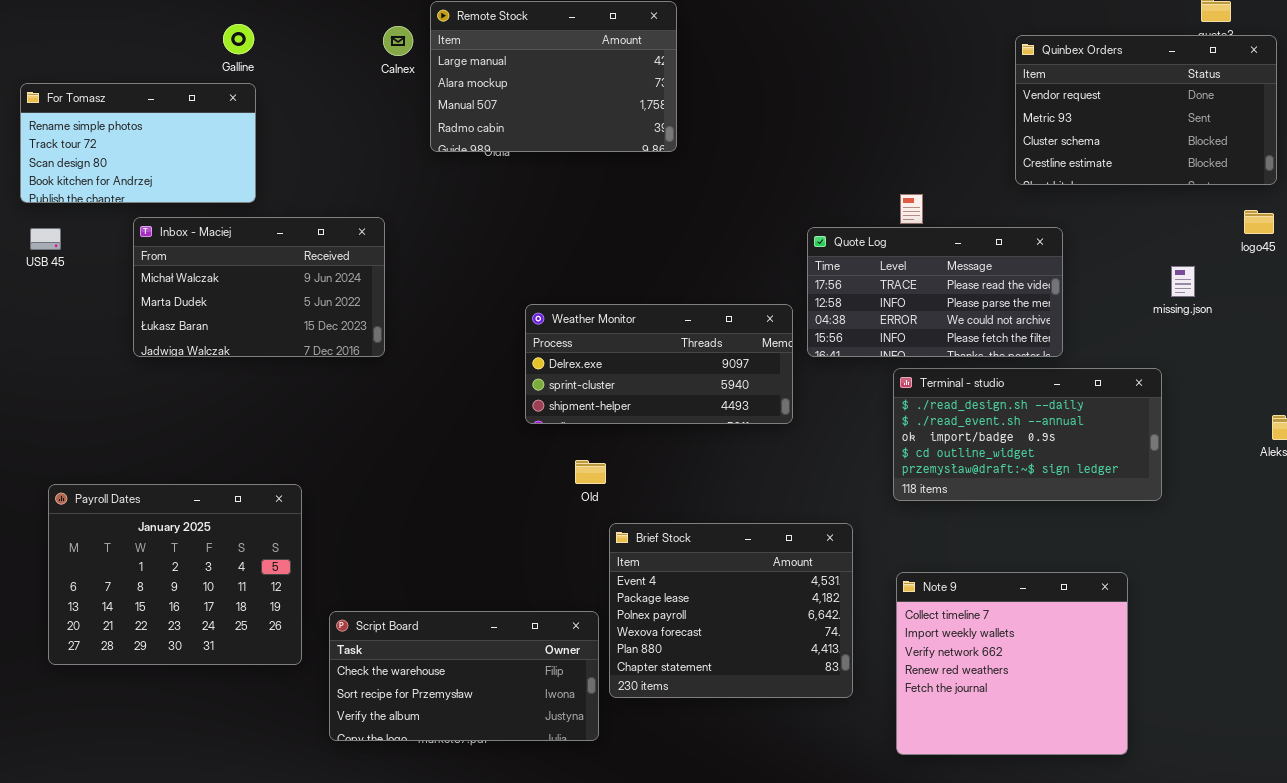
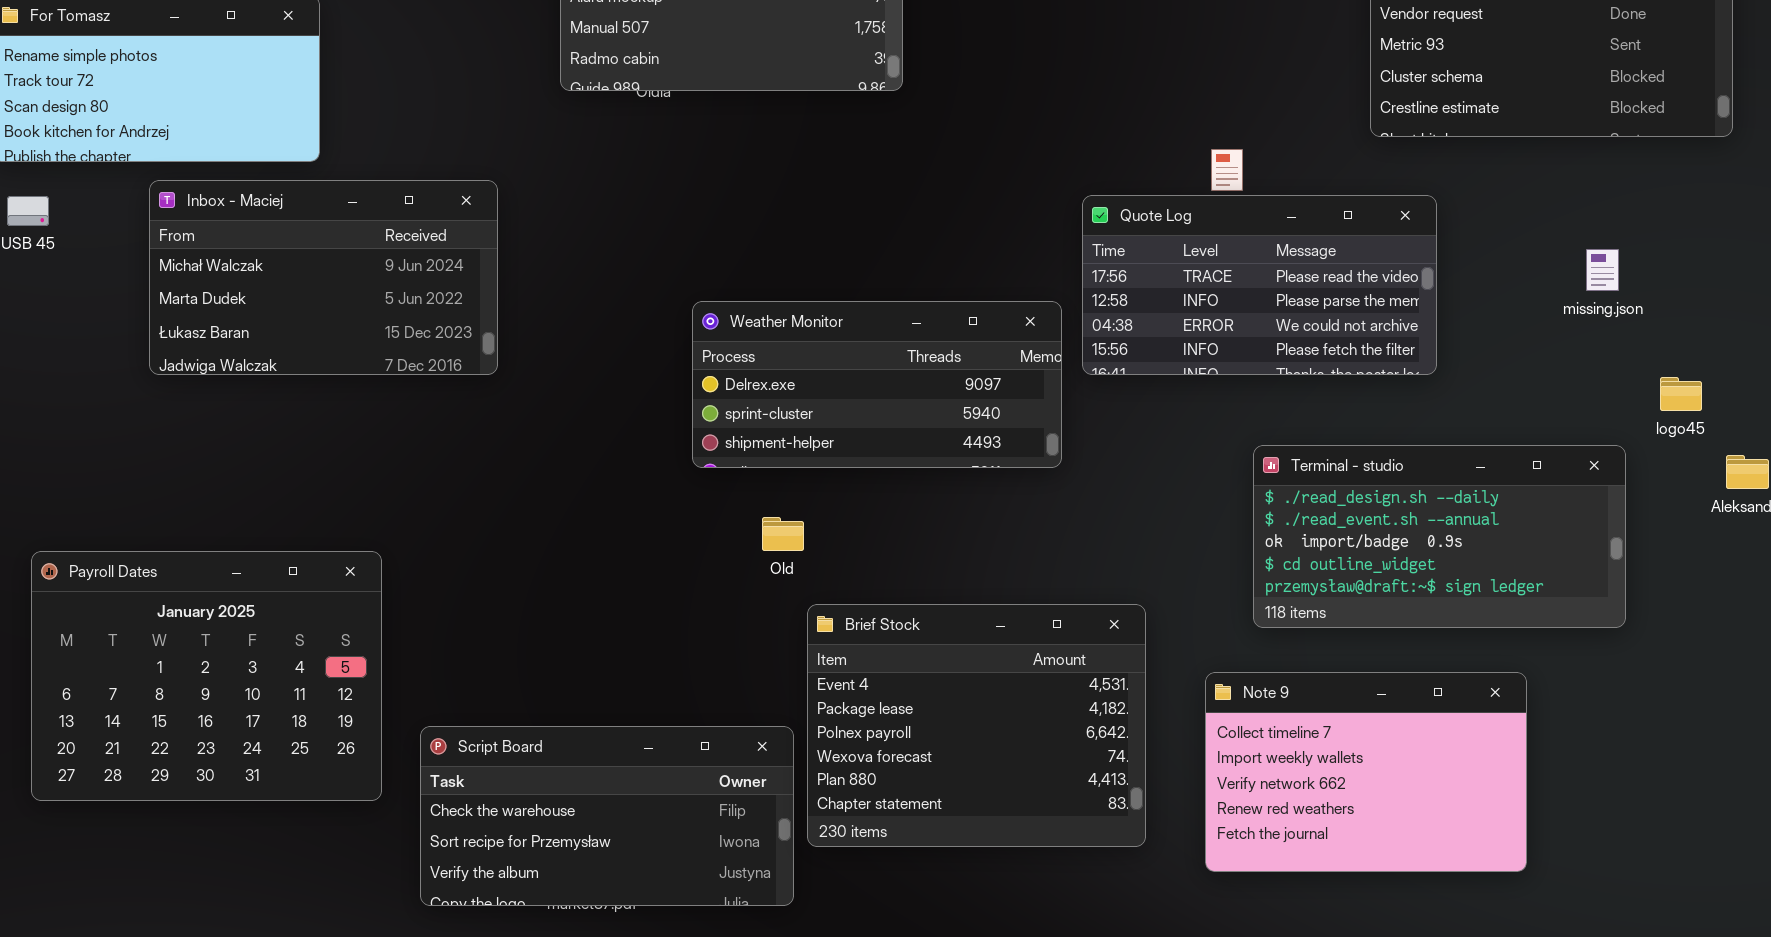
logo45: [1244,210,1274,234] -> [1660,377,1702,411], moved
Terminal - studio: [893,368,1162,501] -> [1253,445,1626,628], moved
Note 9: [896,572,1128,755] -> [1205,672,1527,872], resized

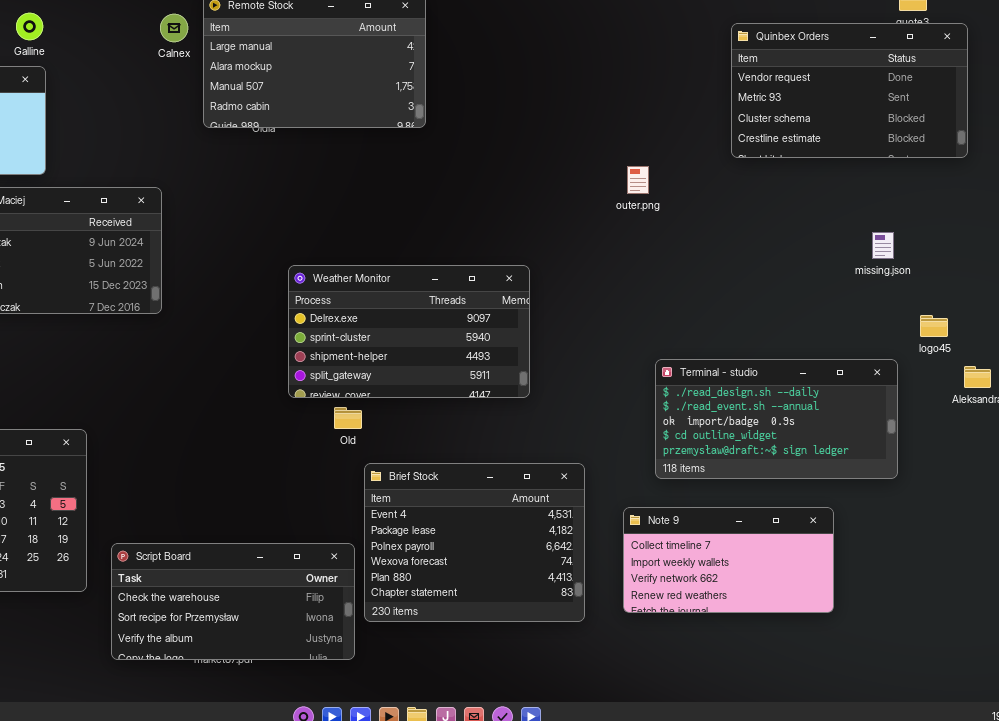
Quote Log: [1082,195,1437,375] -> none, closed
Weather Monitor: [692,301,1062,468] -> [288,265,530,398], resized
Note 9: [1205,672,1527,872] -> [623,507,834,613], resized

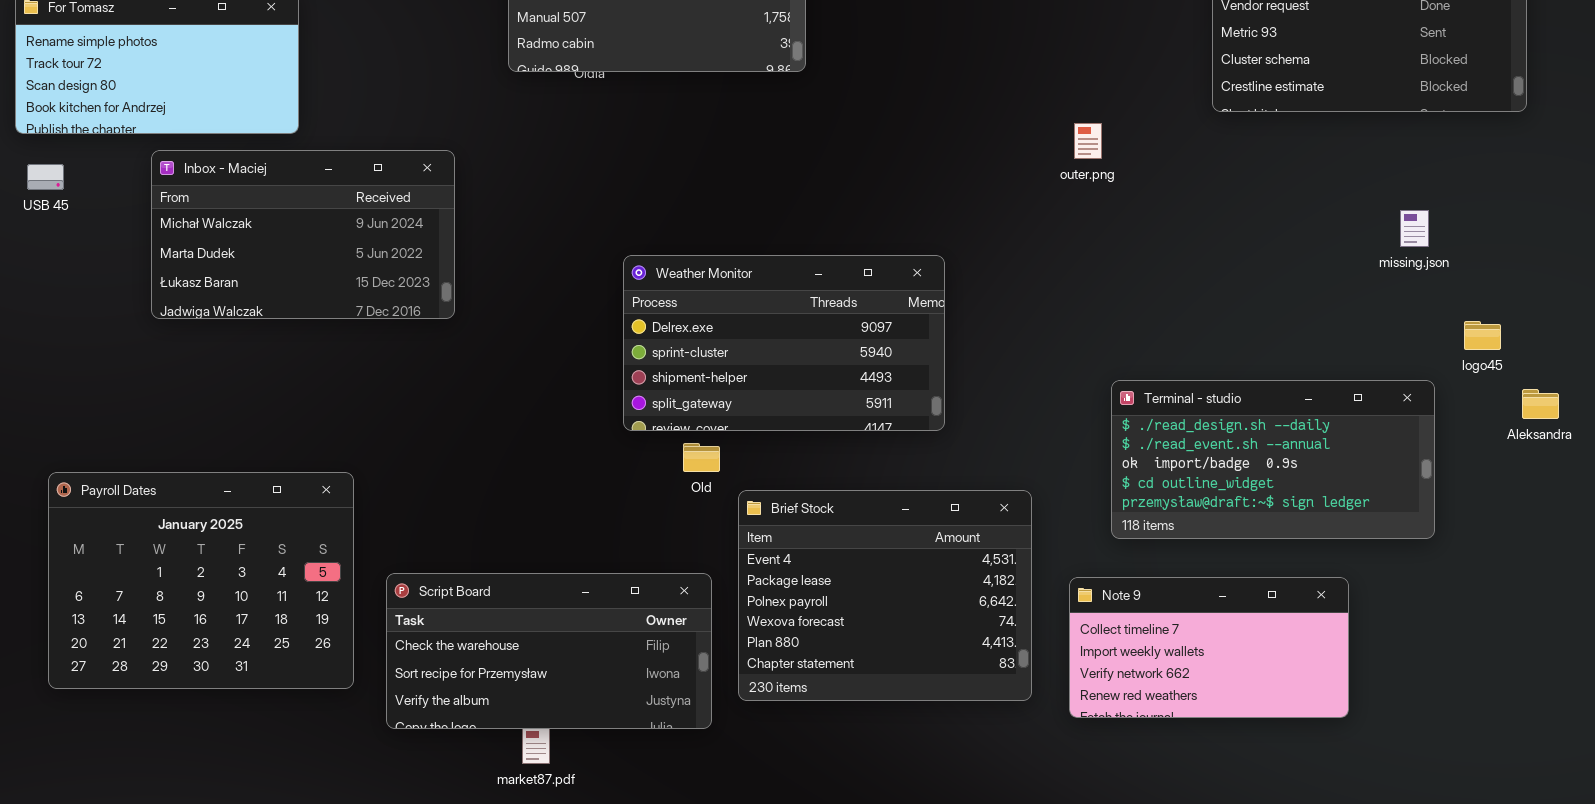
Brief Stock: [364,463,585,622] -> [738,490,1032,701], moved
Script Board: [111,543,355,660] -> [386,573,712,729], moved

